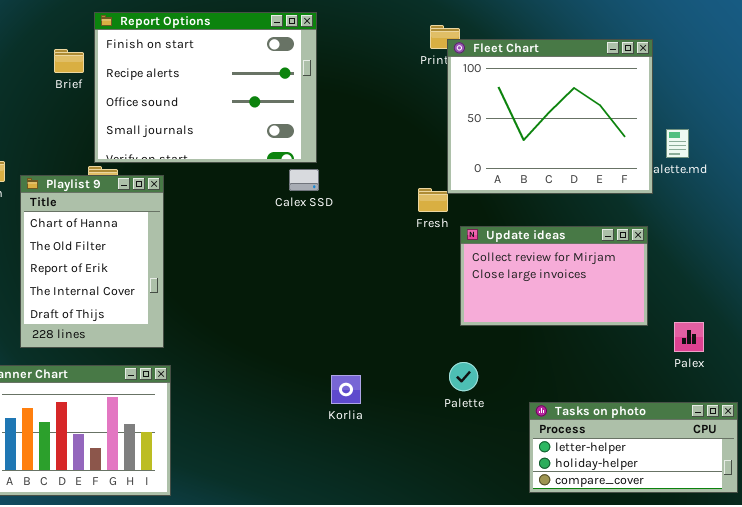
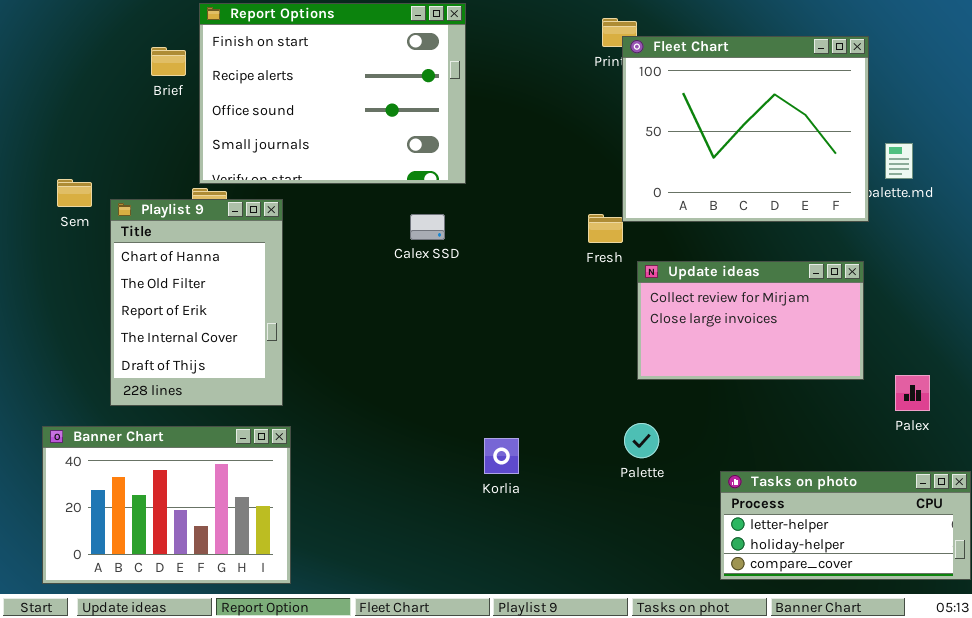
Calex SSD: [289,169,319,191] -> [410,214,445,240], moved

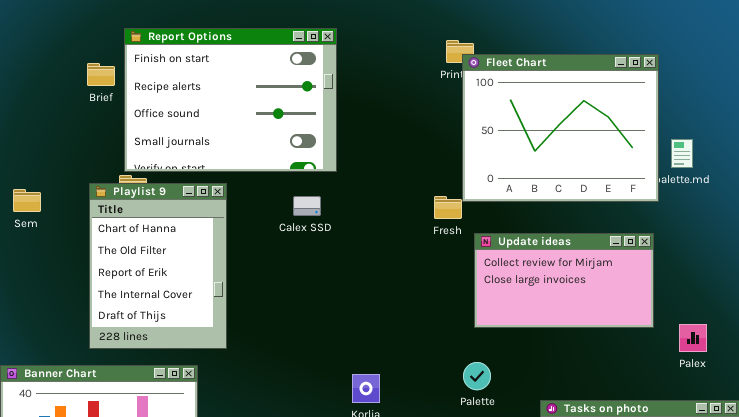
Sem: [57,179,92,207] -> [13,189,41,212], moved
Playlist 9: [110,199,283,406] -> [89,183,227,349], moved

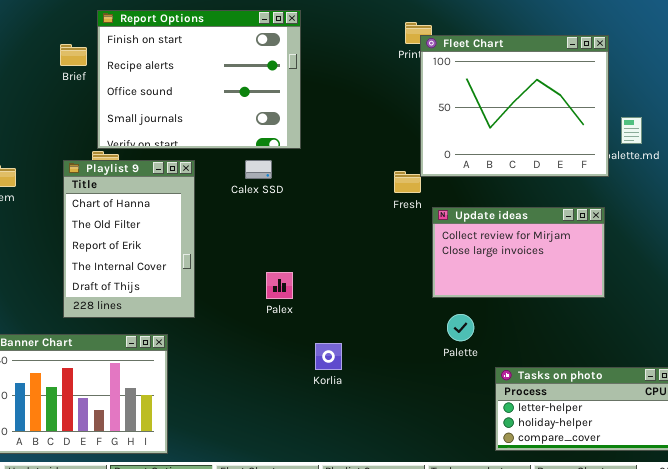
Calex SSD: [293,196,321,216] -> [245,160,272,179], moved
Palex: [679,324,707,352] -> [266,272,293,299], moved
Palette: [463,362,491,390] -> [447,314,474,341], moved

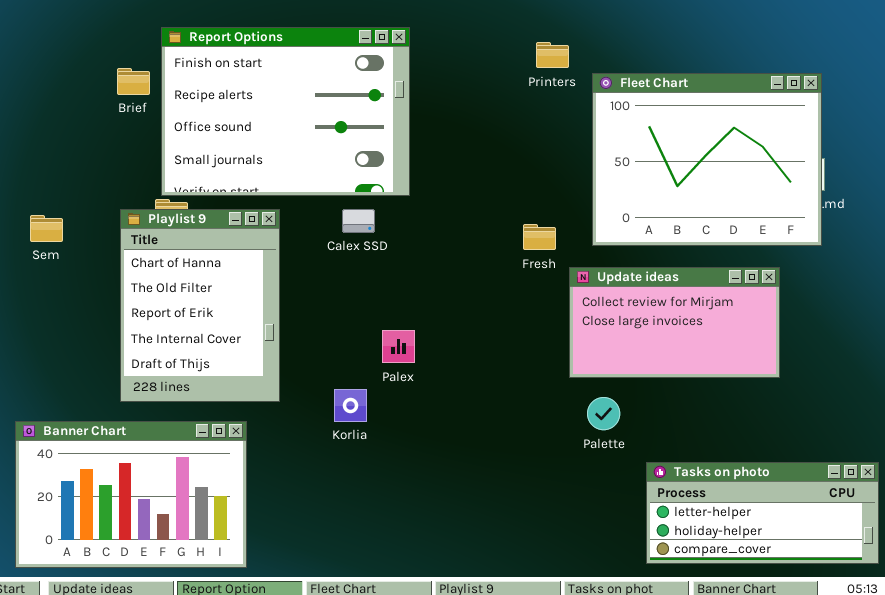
Fleet Chart: [420,35,609,177] -> [592,73,822,246], moved
Palex: [266,272,293,299] -> [382,330,415,363], moved
Korlia: [315,343,342,370] -> [334,389,367,422], moved

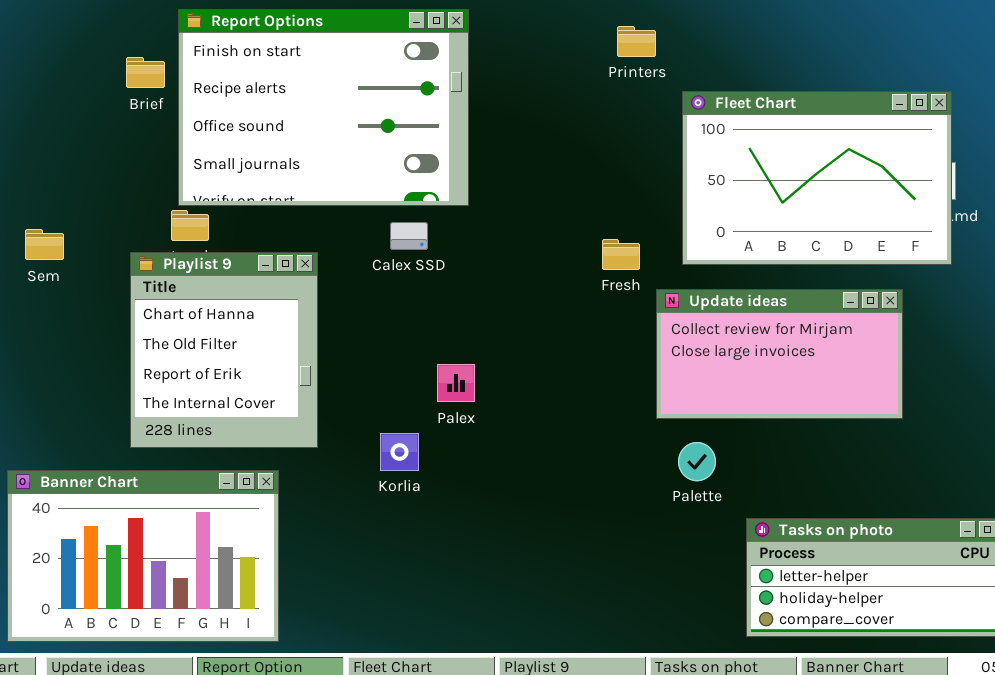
Fleet Chart: [592,73,822,246] -> [682,91,952,265], resized
Playlist 9: [120,209,280,402] -> [130,252,318,448], resized

